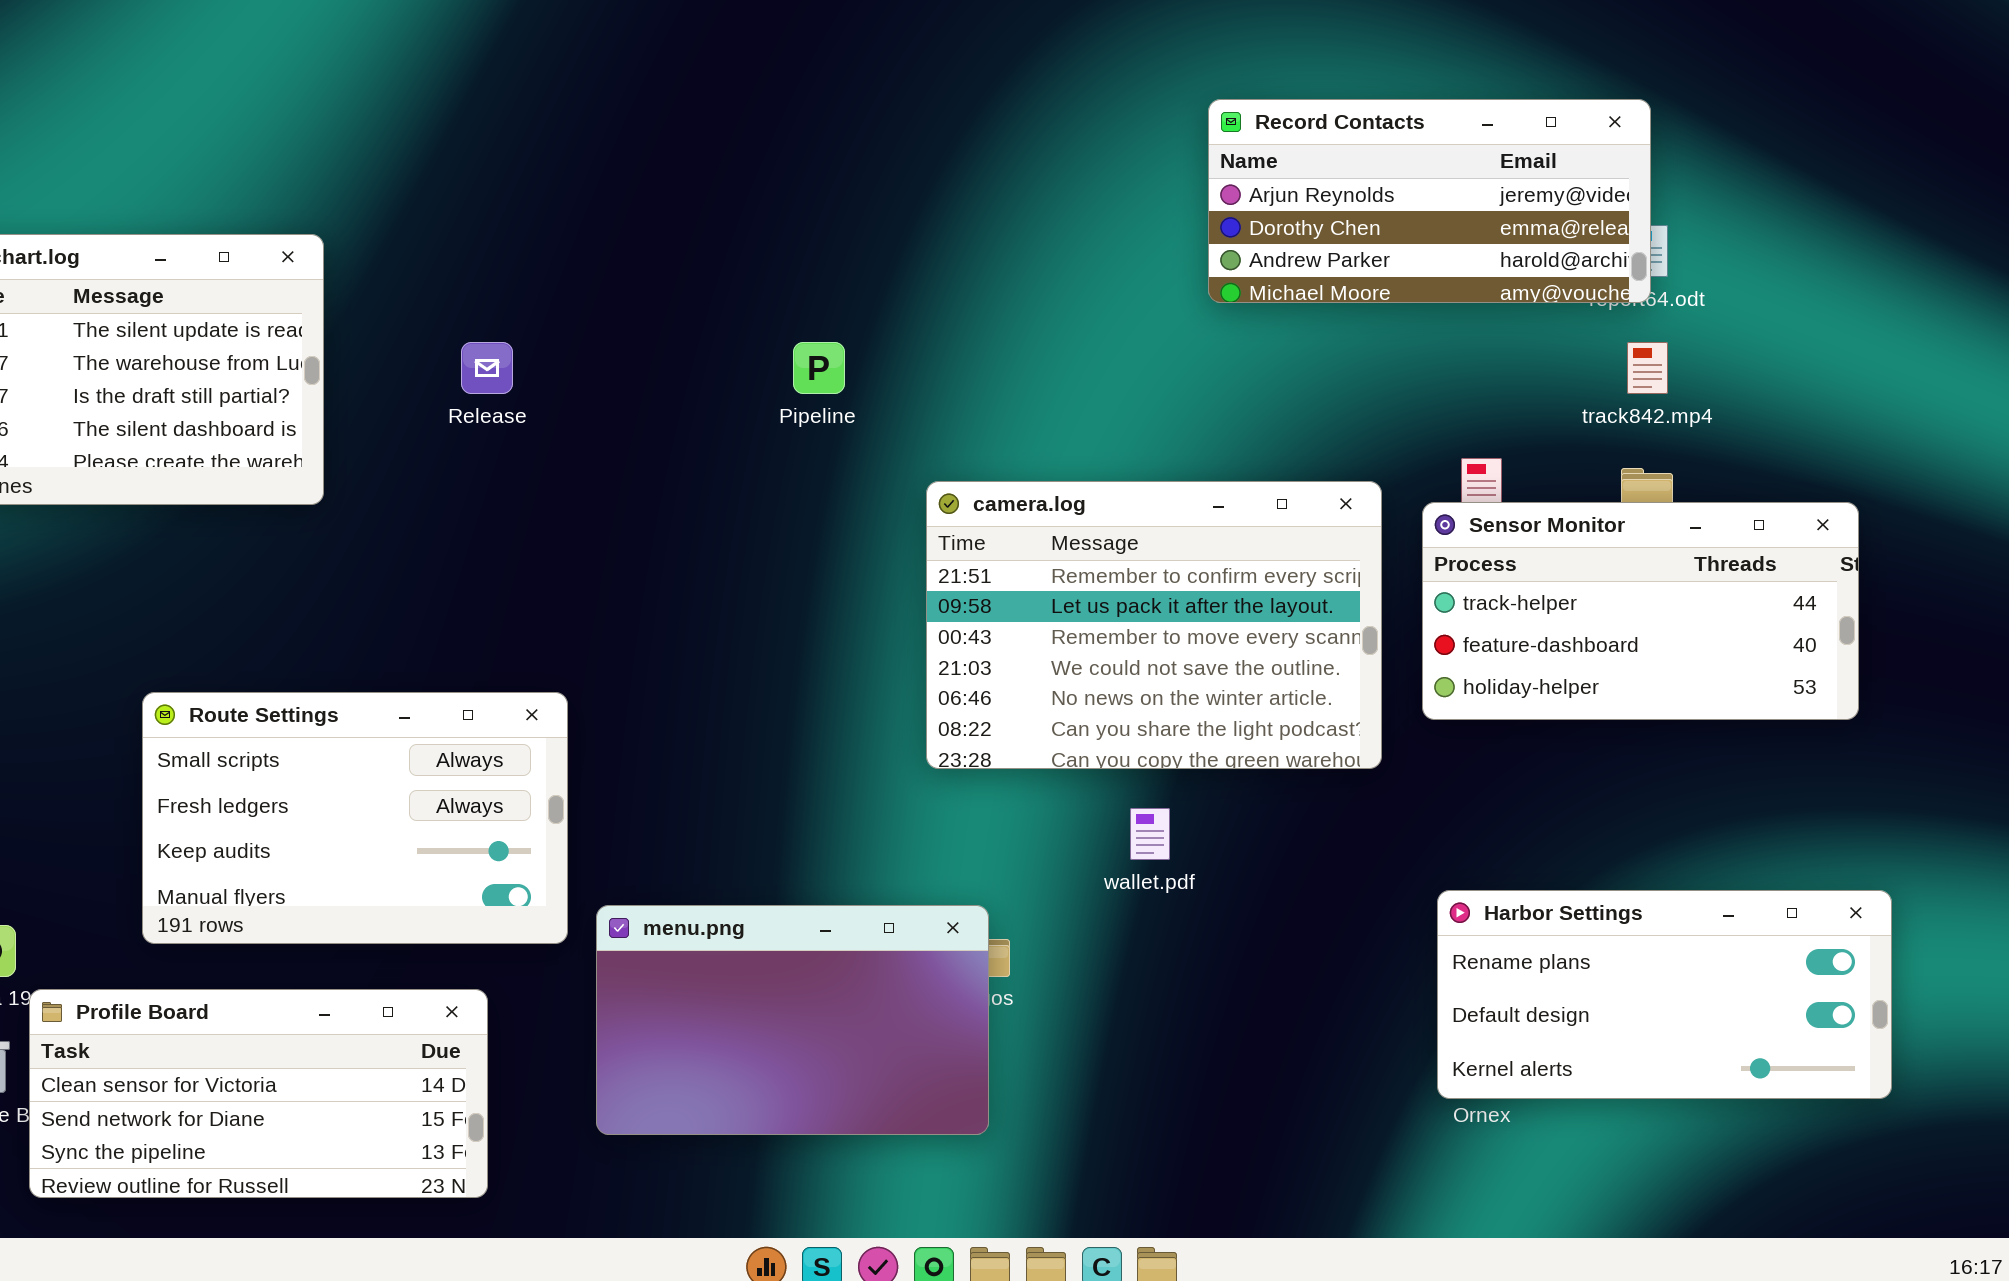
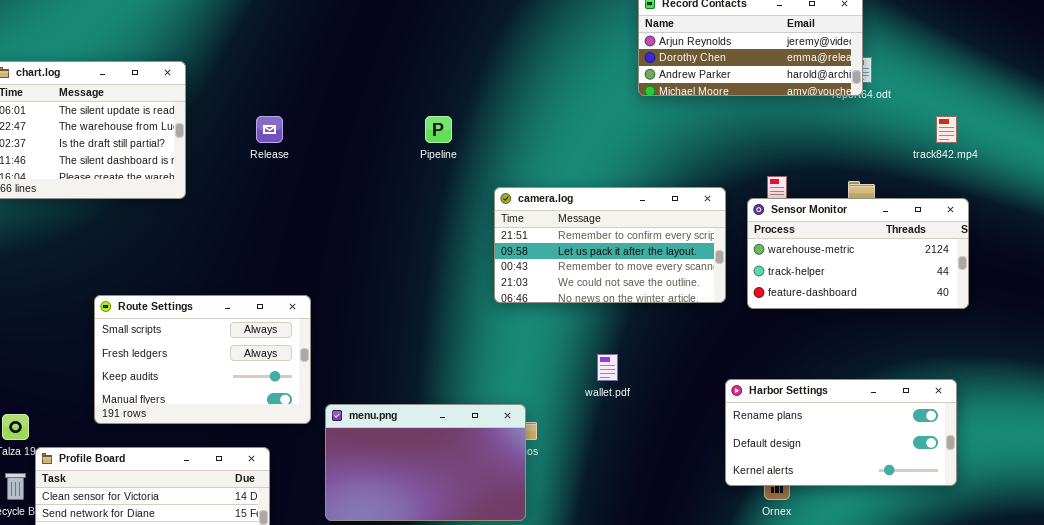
track842.mp4: [1627,342,1668,394] -> [936,116,957,143], moved
camera.log: [926,481,1382,769] -> [494,187,726,303], resized
Sensor Monitor: [1422,502,1859,720] -> [747,198,969,309], scrolled up 1 row
Harbor Settings: [1437,890,1892,1099] -> [725,379,957,486], moved

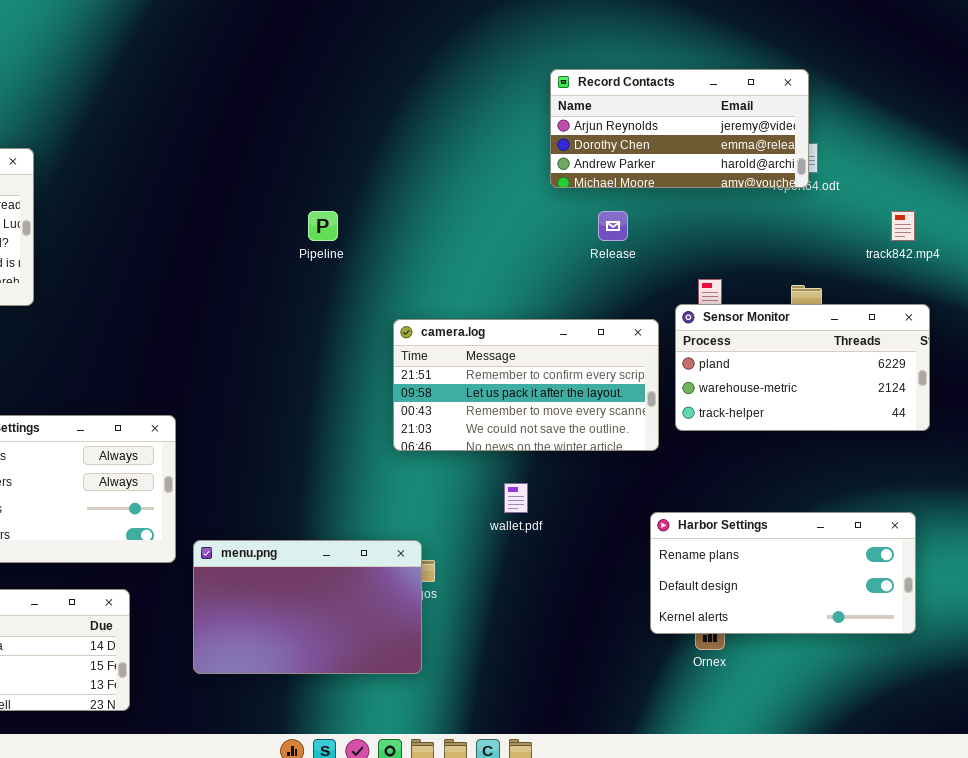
Release: [256,116,283,143] -> [598,211,628,241], moved
camera.log: [494,187,726,303] -> [393,319,659,451], moved
Sensor Monitor: [747,198,969,309] -> [675,304,930,431], scrolled up 1 row

